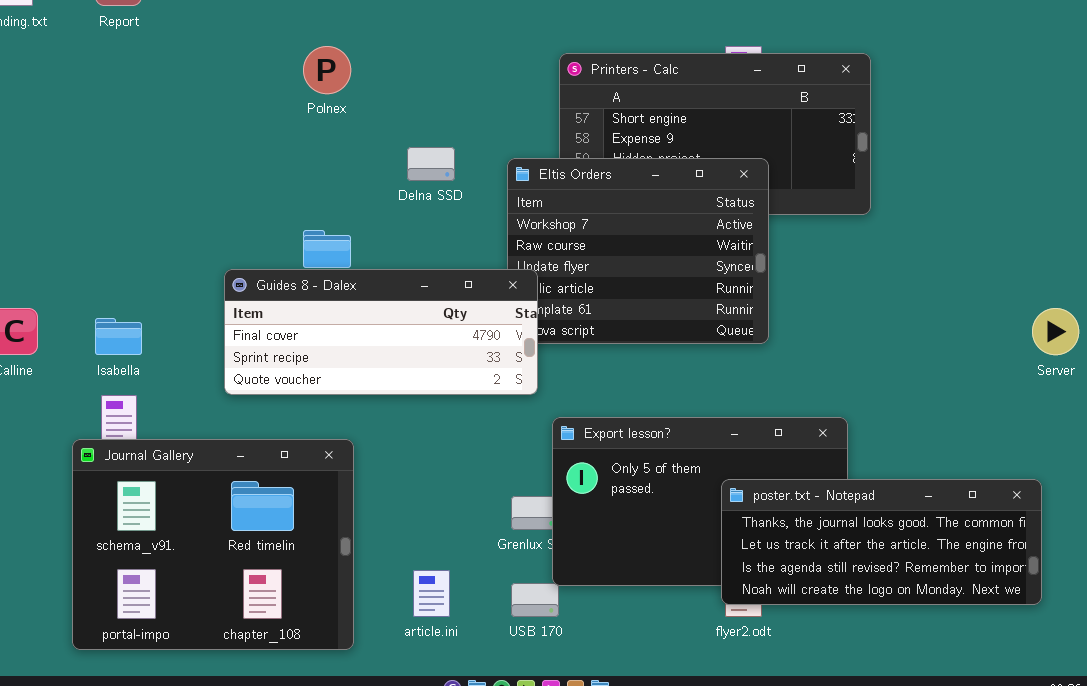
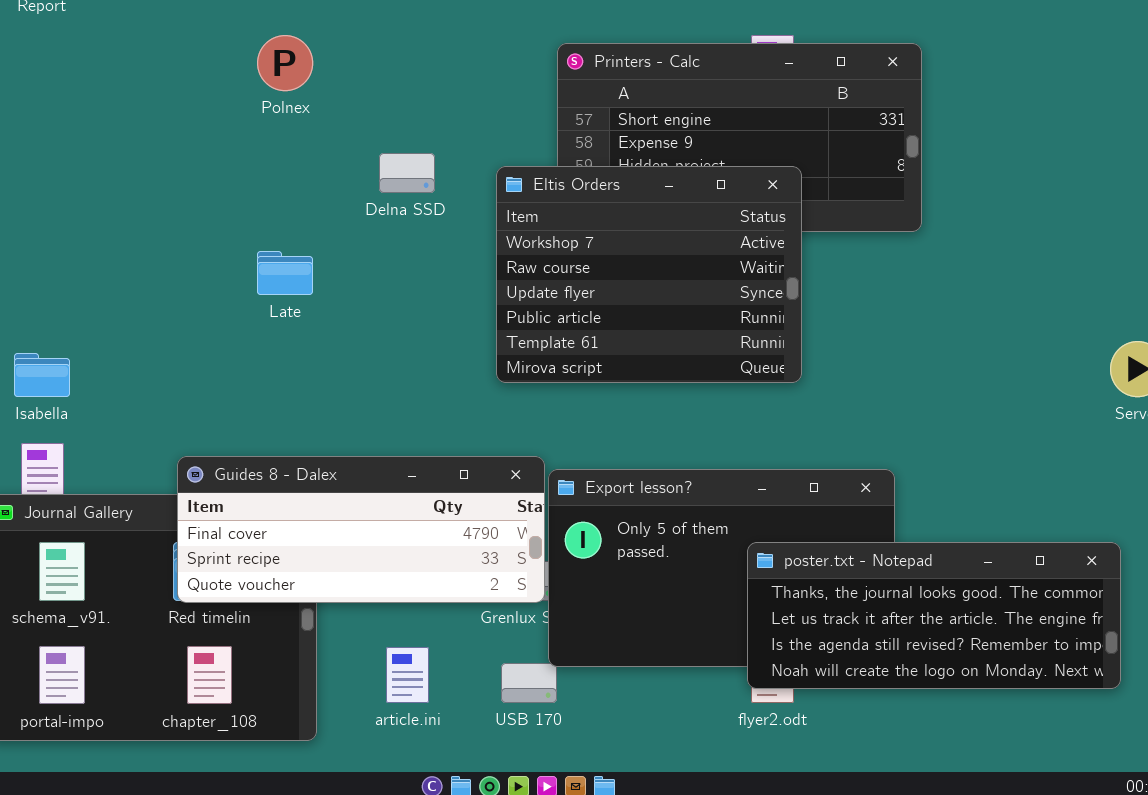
Guides 8 - Dalex: [224,269,538,395] -> [177,456,545,603], moved

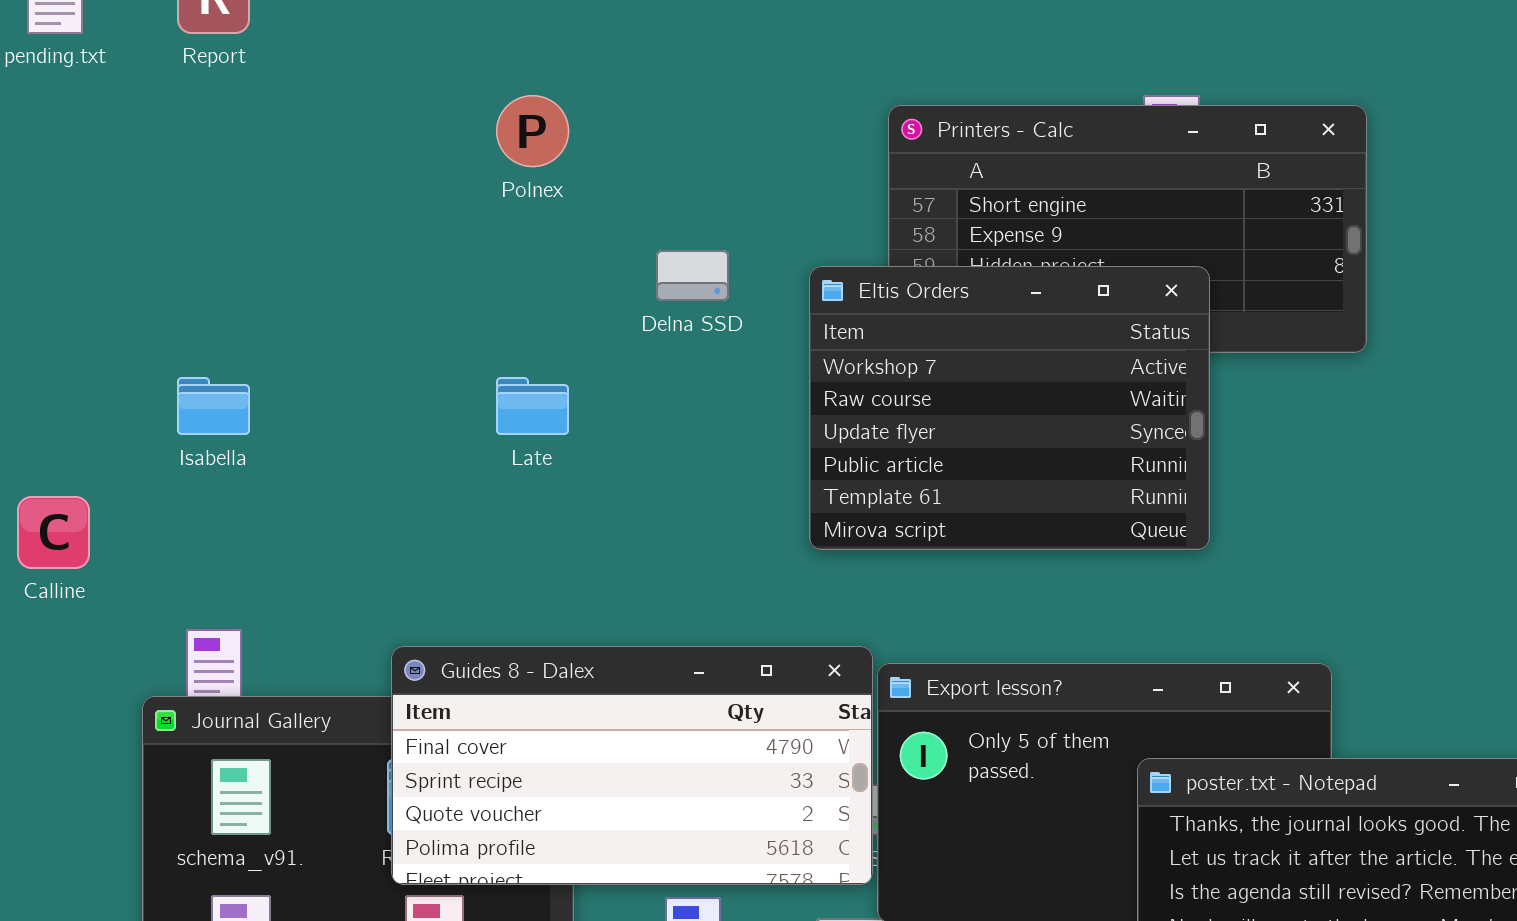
Isabella: [14,353,70,397] -> [177,377,250,435], moved
Guides 8 - Dalex: [177,456,545,603] -> [391,646,873,885], resized

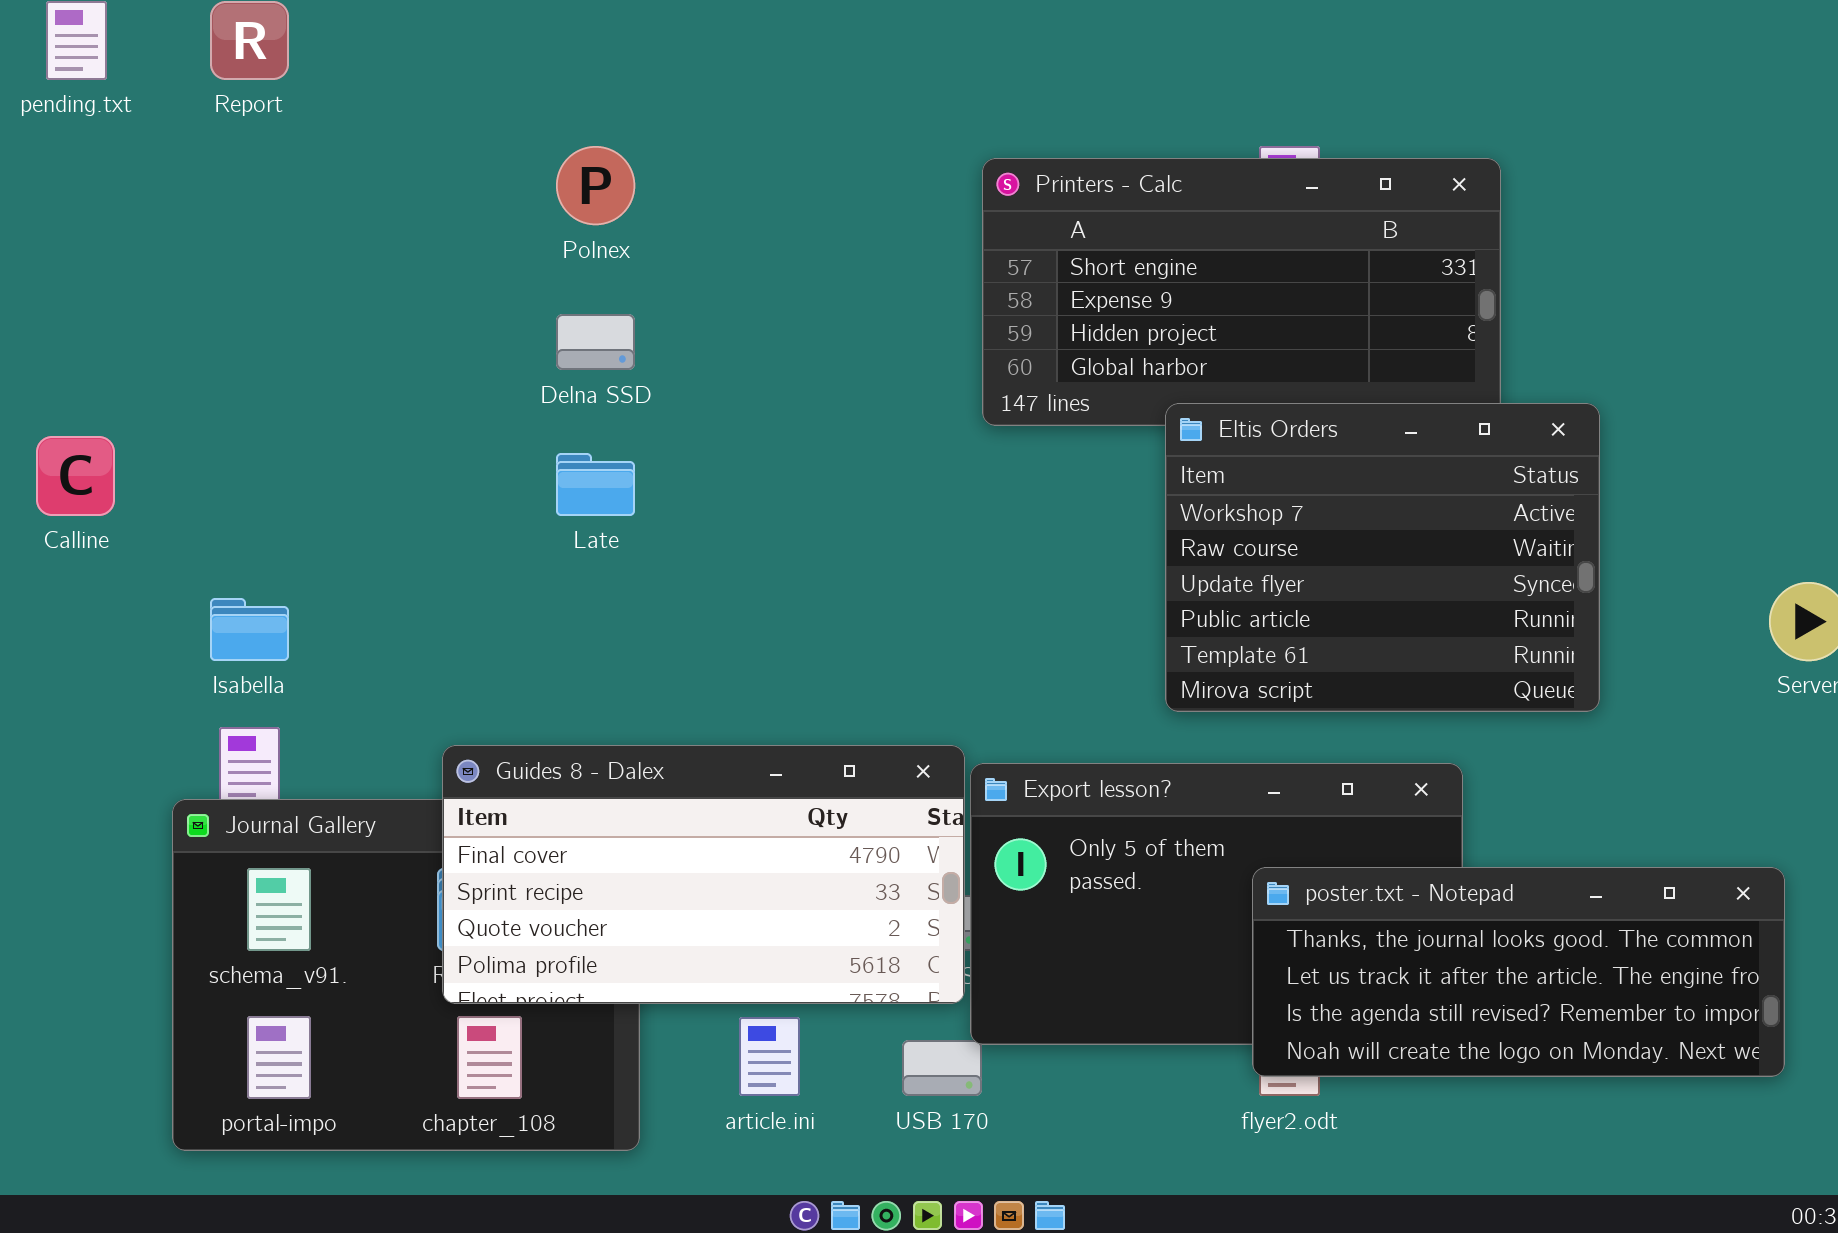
Delna SSD: [656,250,729,301] -> [556,314,635,370], moved
Eltis Orders: [809,266,1210,550] -> [1165,403,1600,712], moved
Isabella: [177,377,250,435] -> [210,598,289,661], moved
Calline: [17,496,90,569] -> [36,436,115,516], moved

